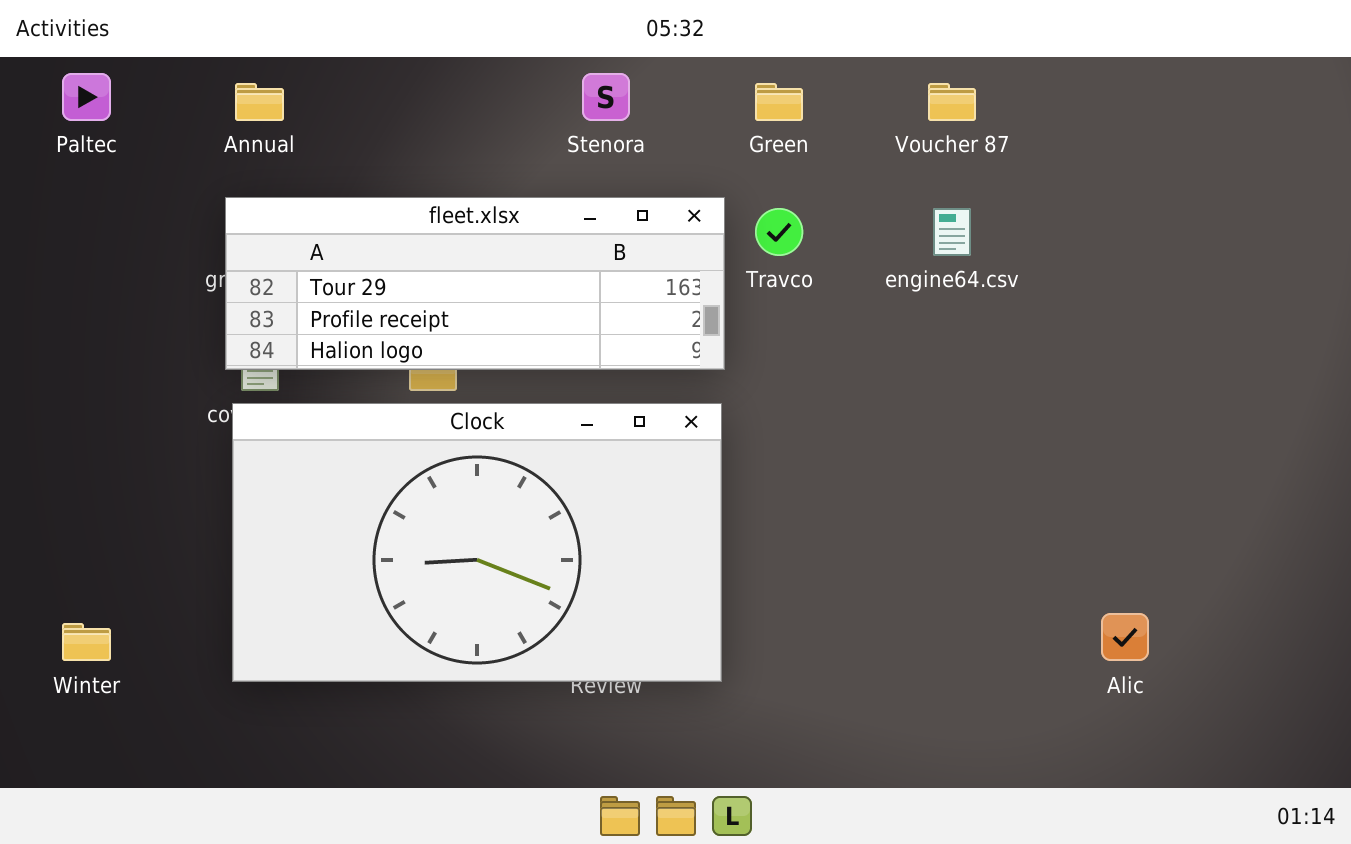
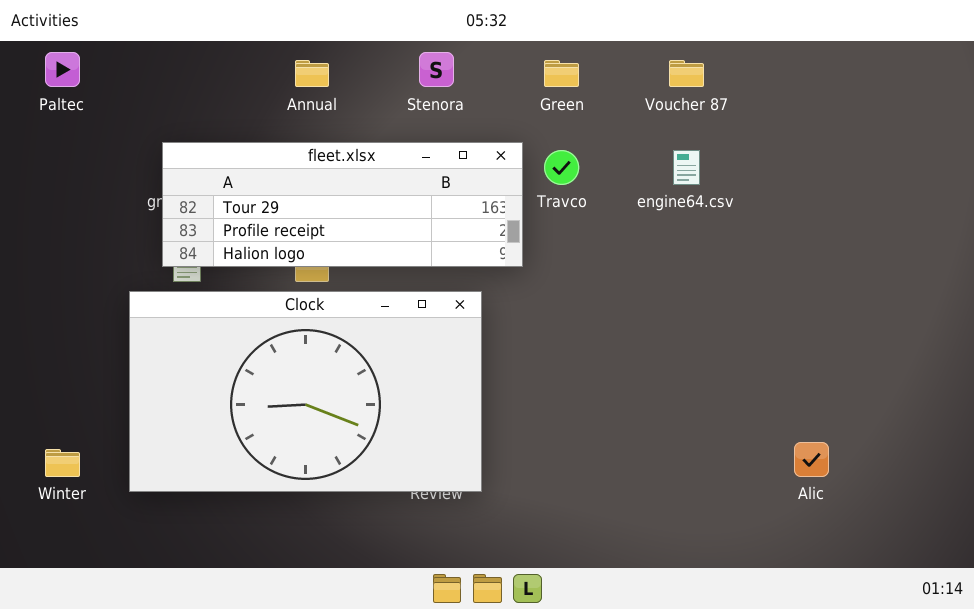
Annual: [235,83,284,121] -> [295,60,329,87], moved
Clock: [232,403,722,682] -> [129,291,482,492], moved

